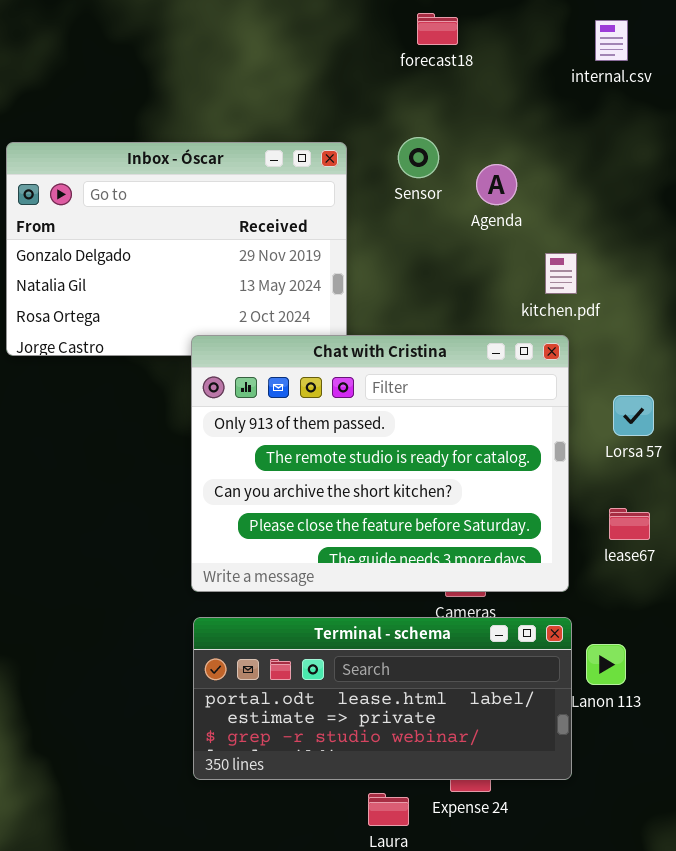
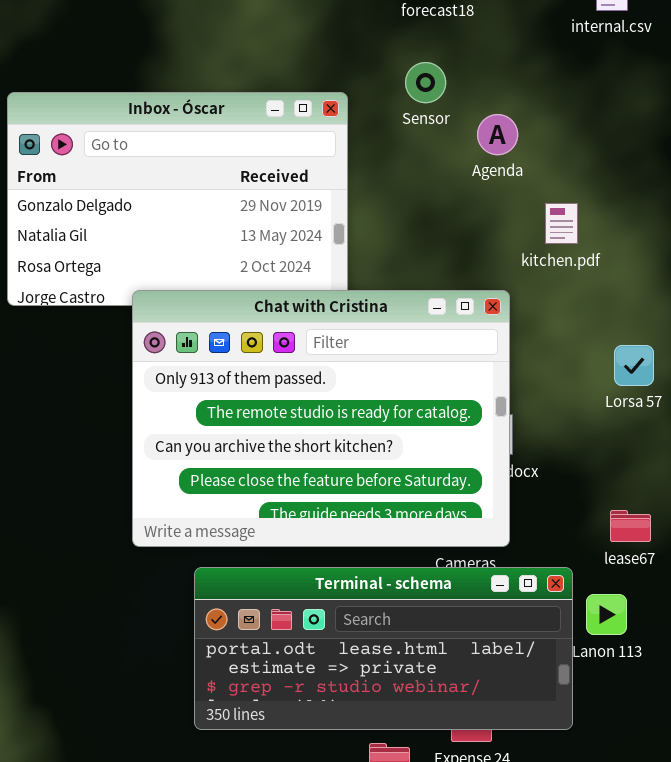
Sensor: [398,137,439,178] -> [405,62,446,103], moved
Chat with Cristina: [191,335,569,592] -> [132,290,510,547], moved
lease67: [609,508,650,540] -> [610,510,651,542], moved

